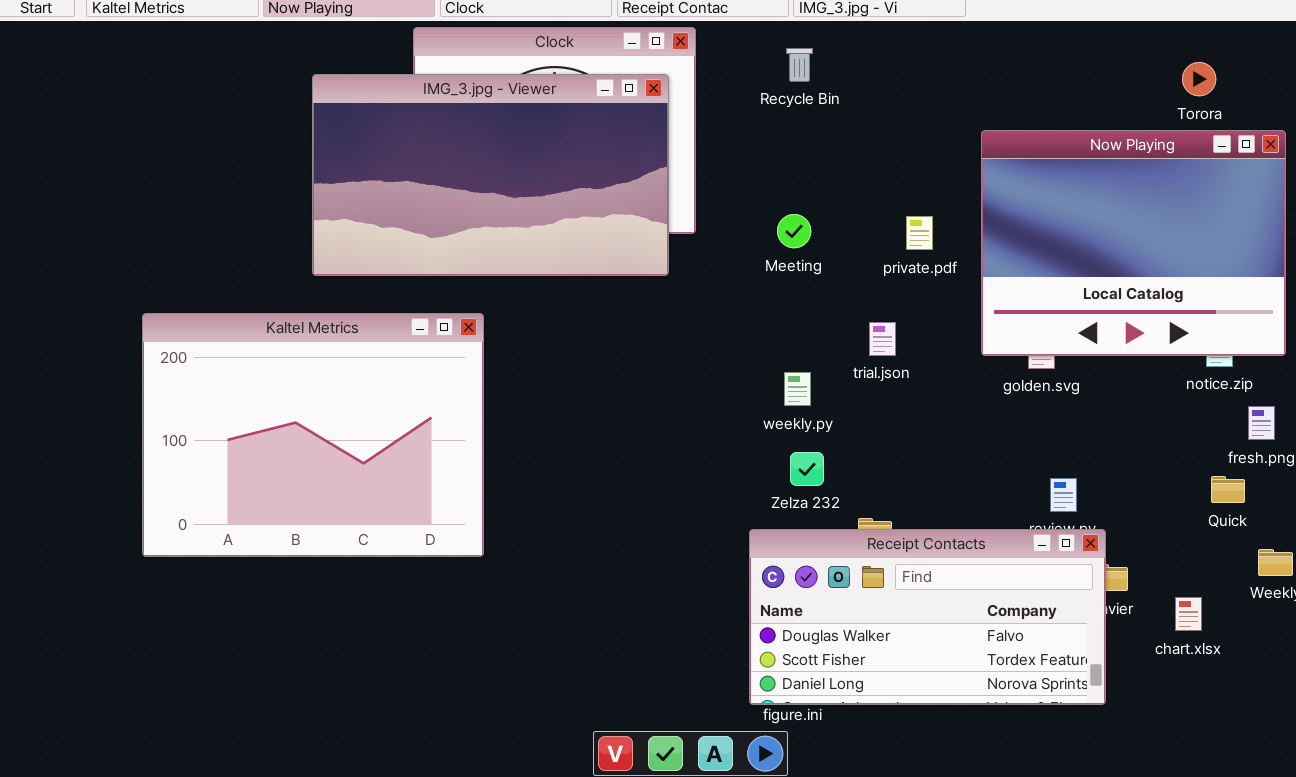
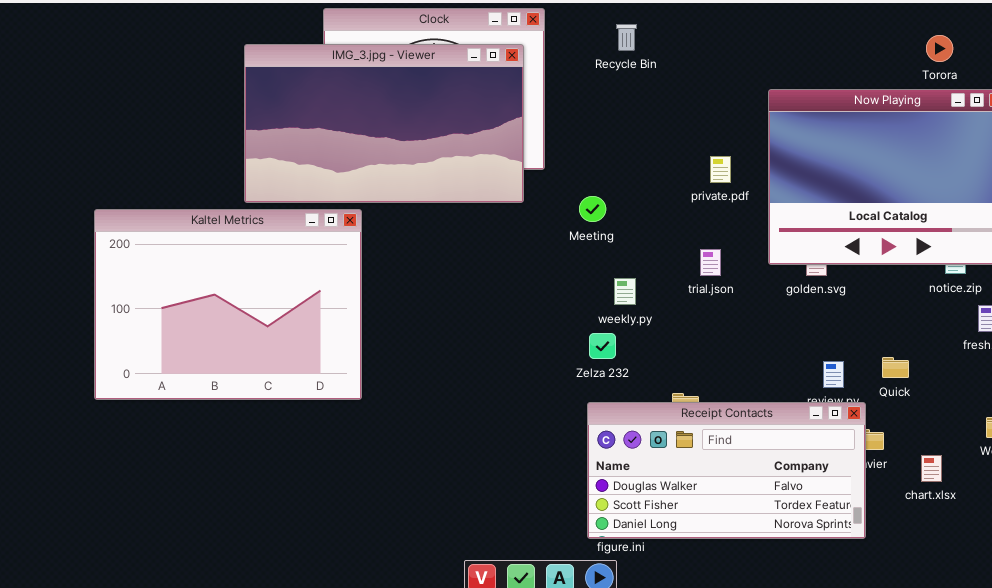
Meeting: [777,214,811,248] -> [579,196,606,222], moved
Kaltel Metrics: [142,313,484,557] -> [94,209,362,400], moved
trial.json: [869,322,896,356] -> [700,249,721,276], moved
Zelza 232: [790,452,824,486] -> [589,333,616,359], moved
Quick: [1211,476,1245,503] -> [882,357,909,378], moved

